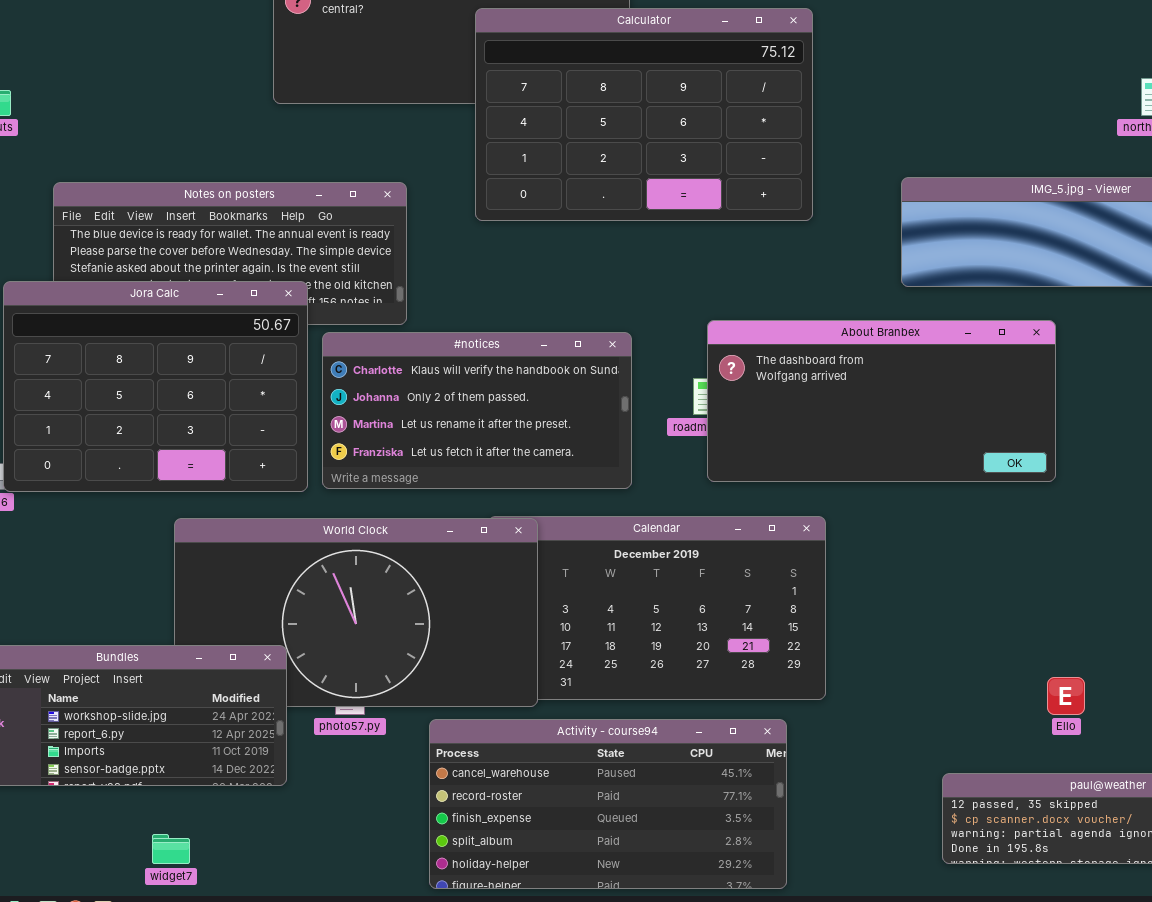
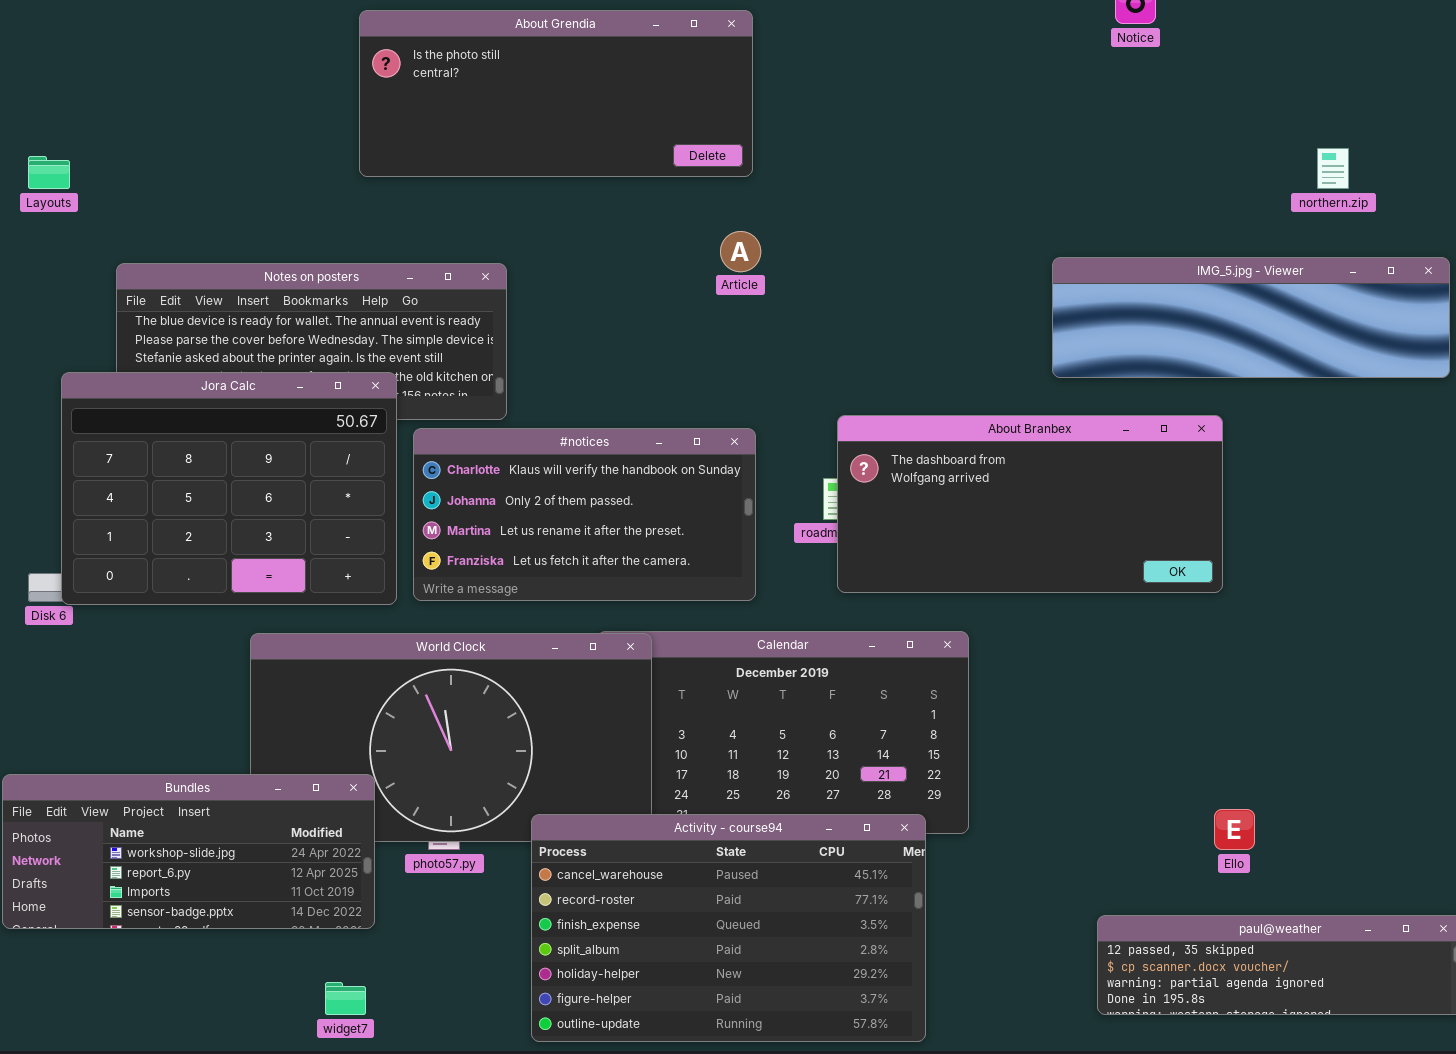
Calculator: [475,8,813,221] -> none, closed
Activity - course94: [429,719,787,889] -> [531,814,926,1042], resized
widget7: [152,834,190,864] -> [325,982,366,1015], moved

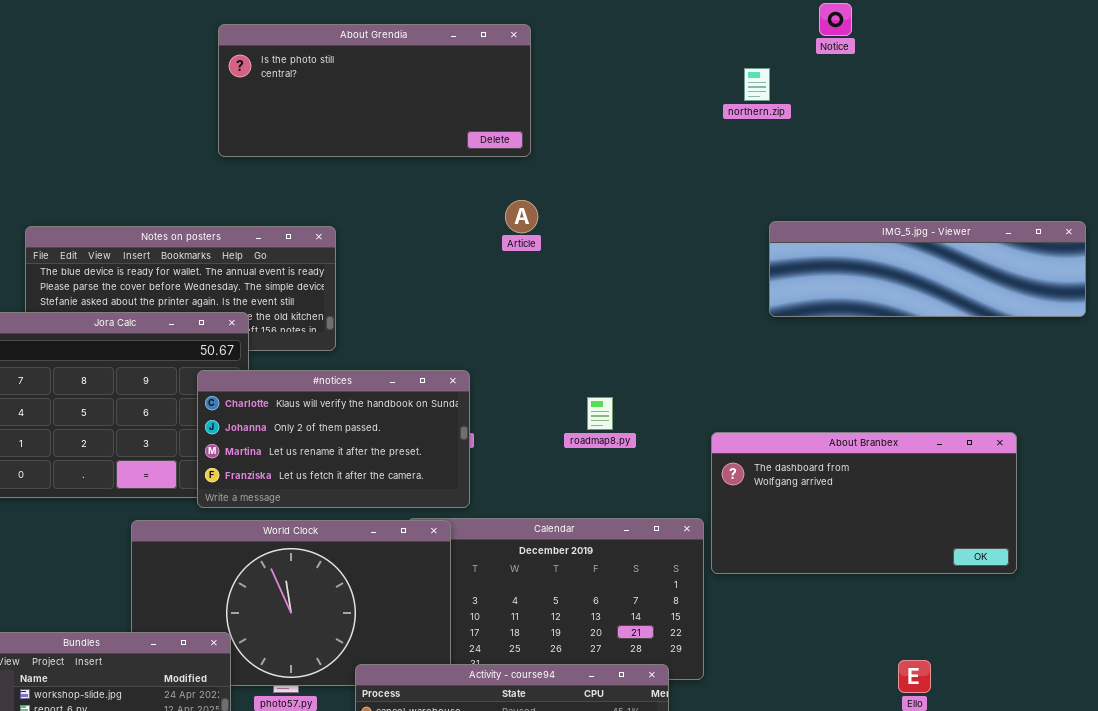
northern.zip: [1317,148,1349,189] -> [744,68,770,101], moved
About Branbex: [837,415,1223,593] -> [711,432,1017,574], moved
#notices: [413,428,756,601] -> [197,370,470,508], moved

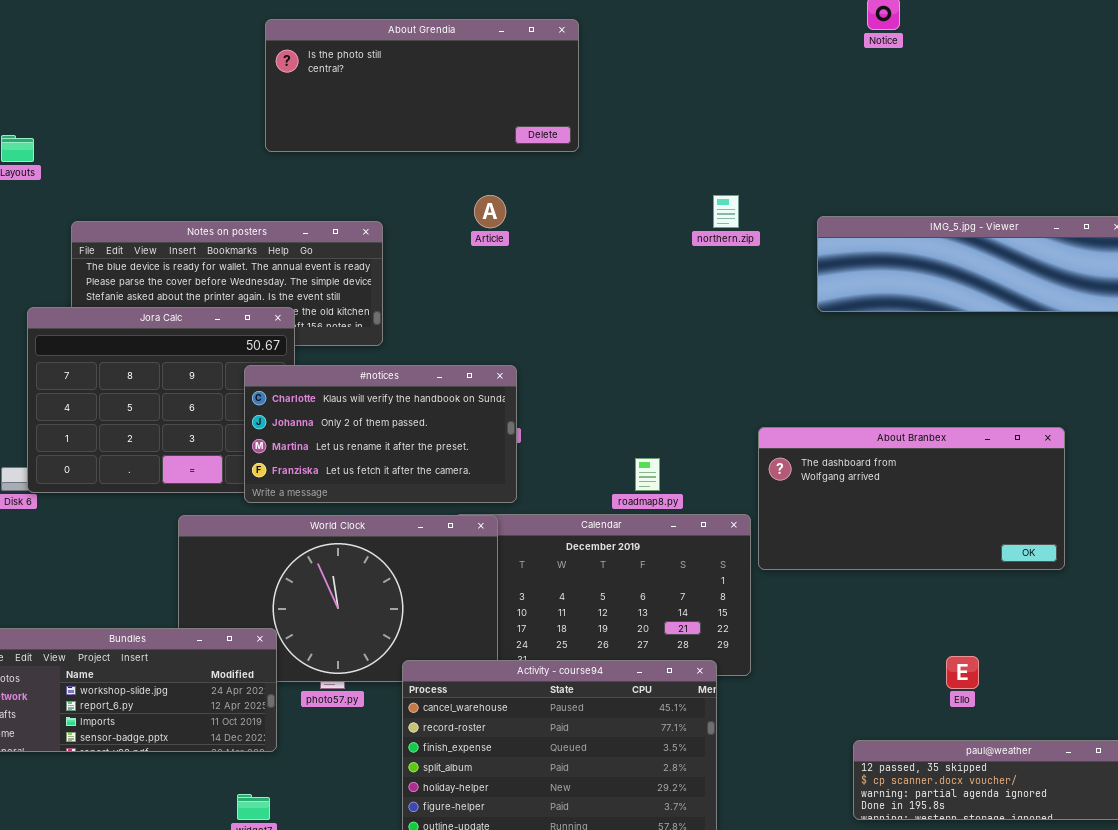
northern.zip: [744,68,770,101] -> [713,195,739,228], moved
Article: [505,200,538,233] -> [474,195,506,228], moved
roadmap8.py: [587,397,613,430] -> [635,458,660,491], moved

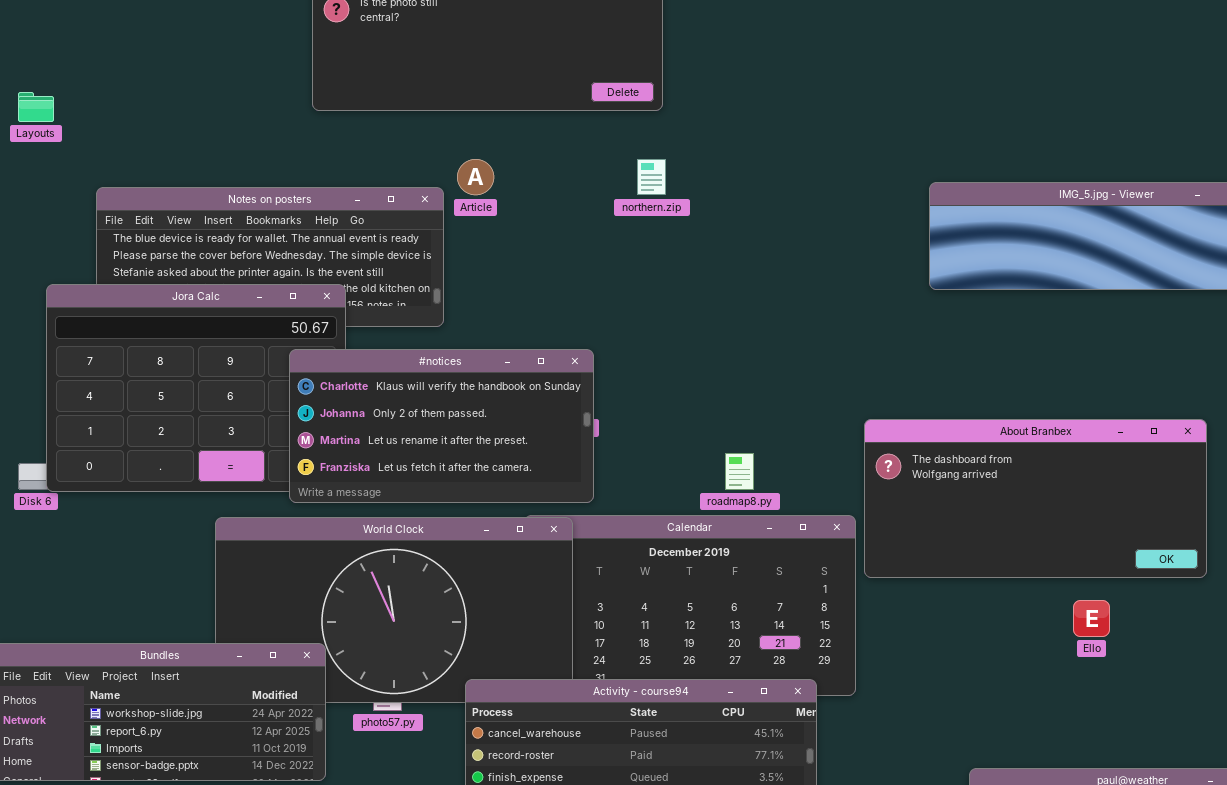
Article: [474,195,506,228] -> [457,159,494,195], moved
northern.zip: [713,195,739,228] -> [637,159,666,195], moved
Ello: [946,656,979,689] -> [1073,600,1110,637], moved

